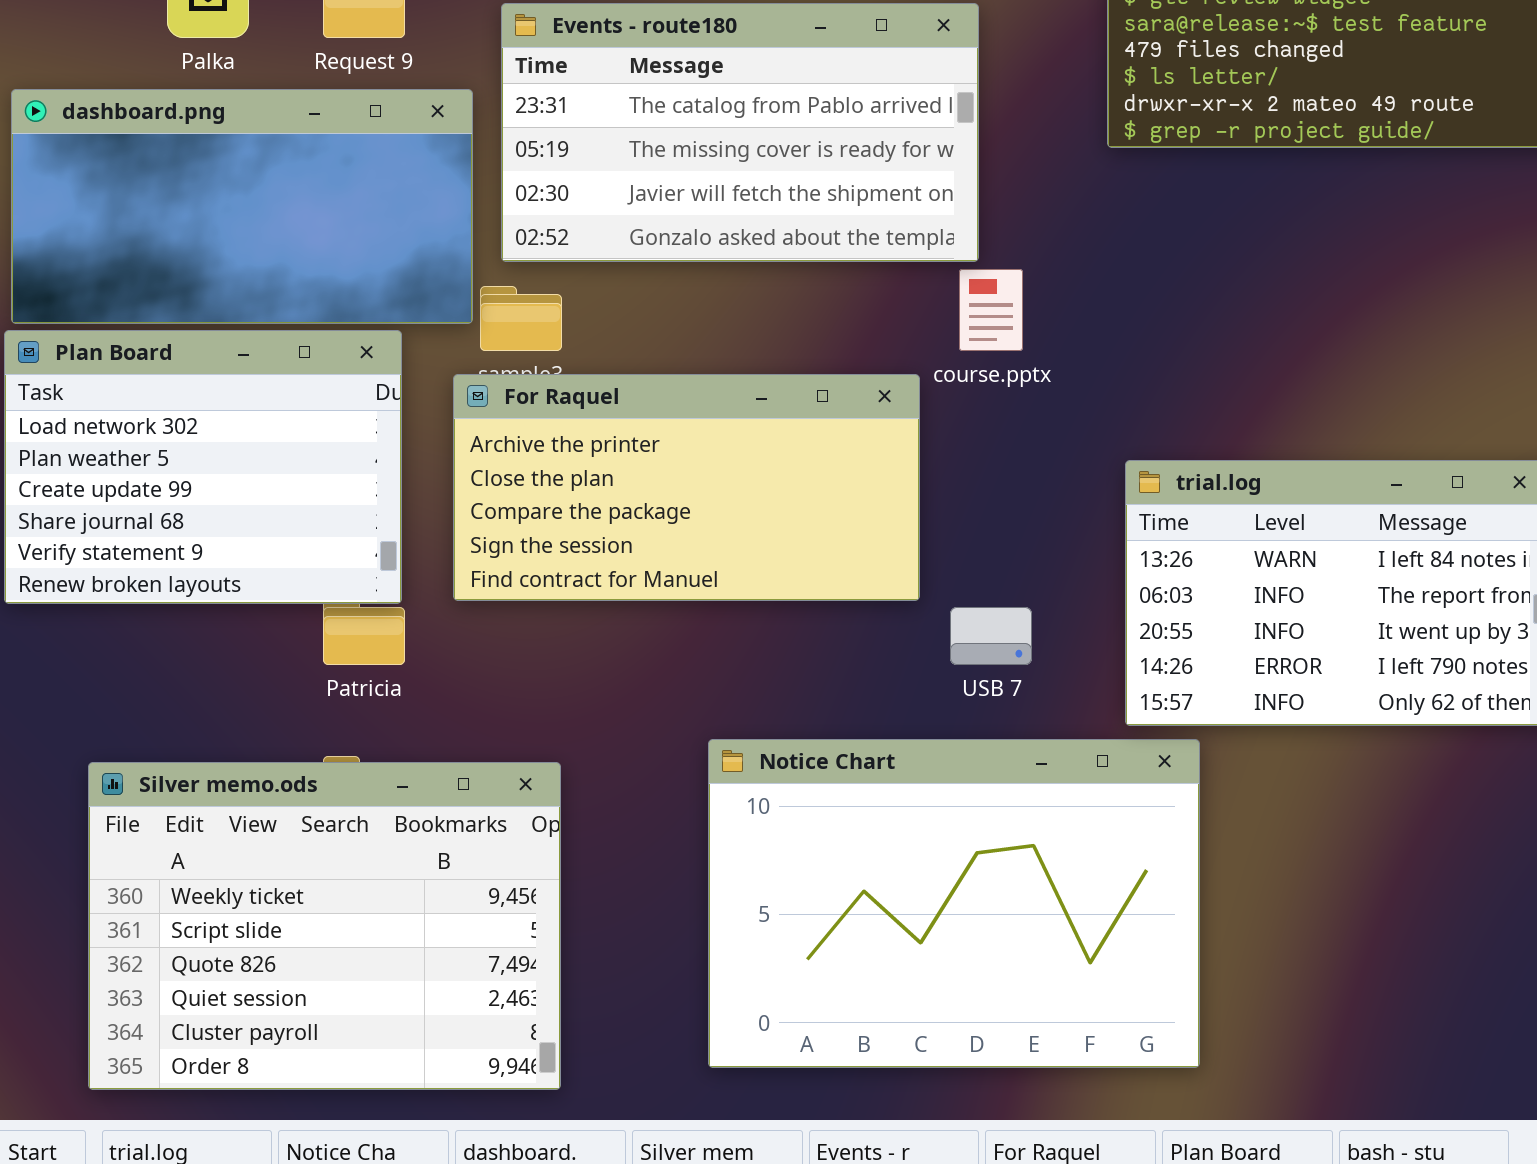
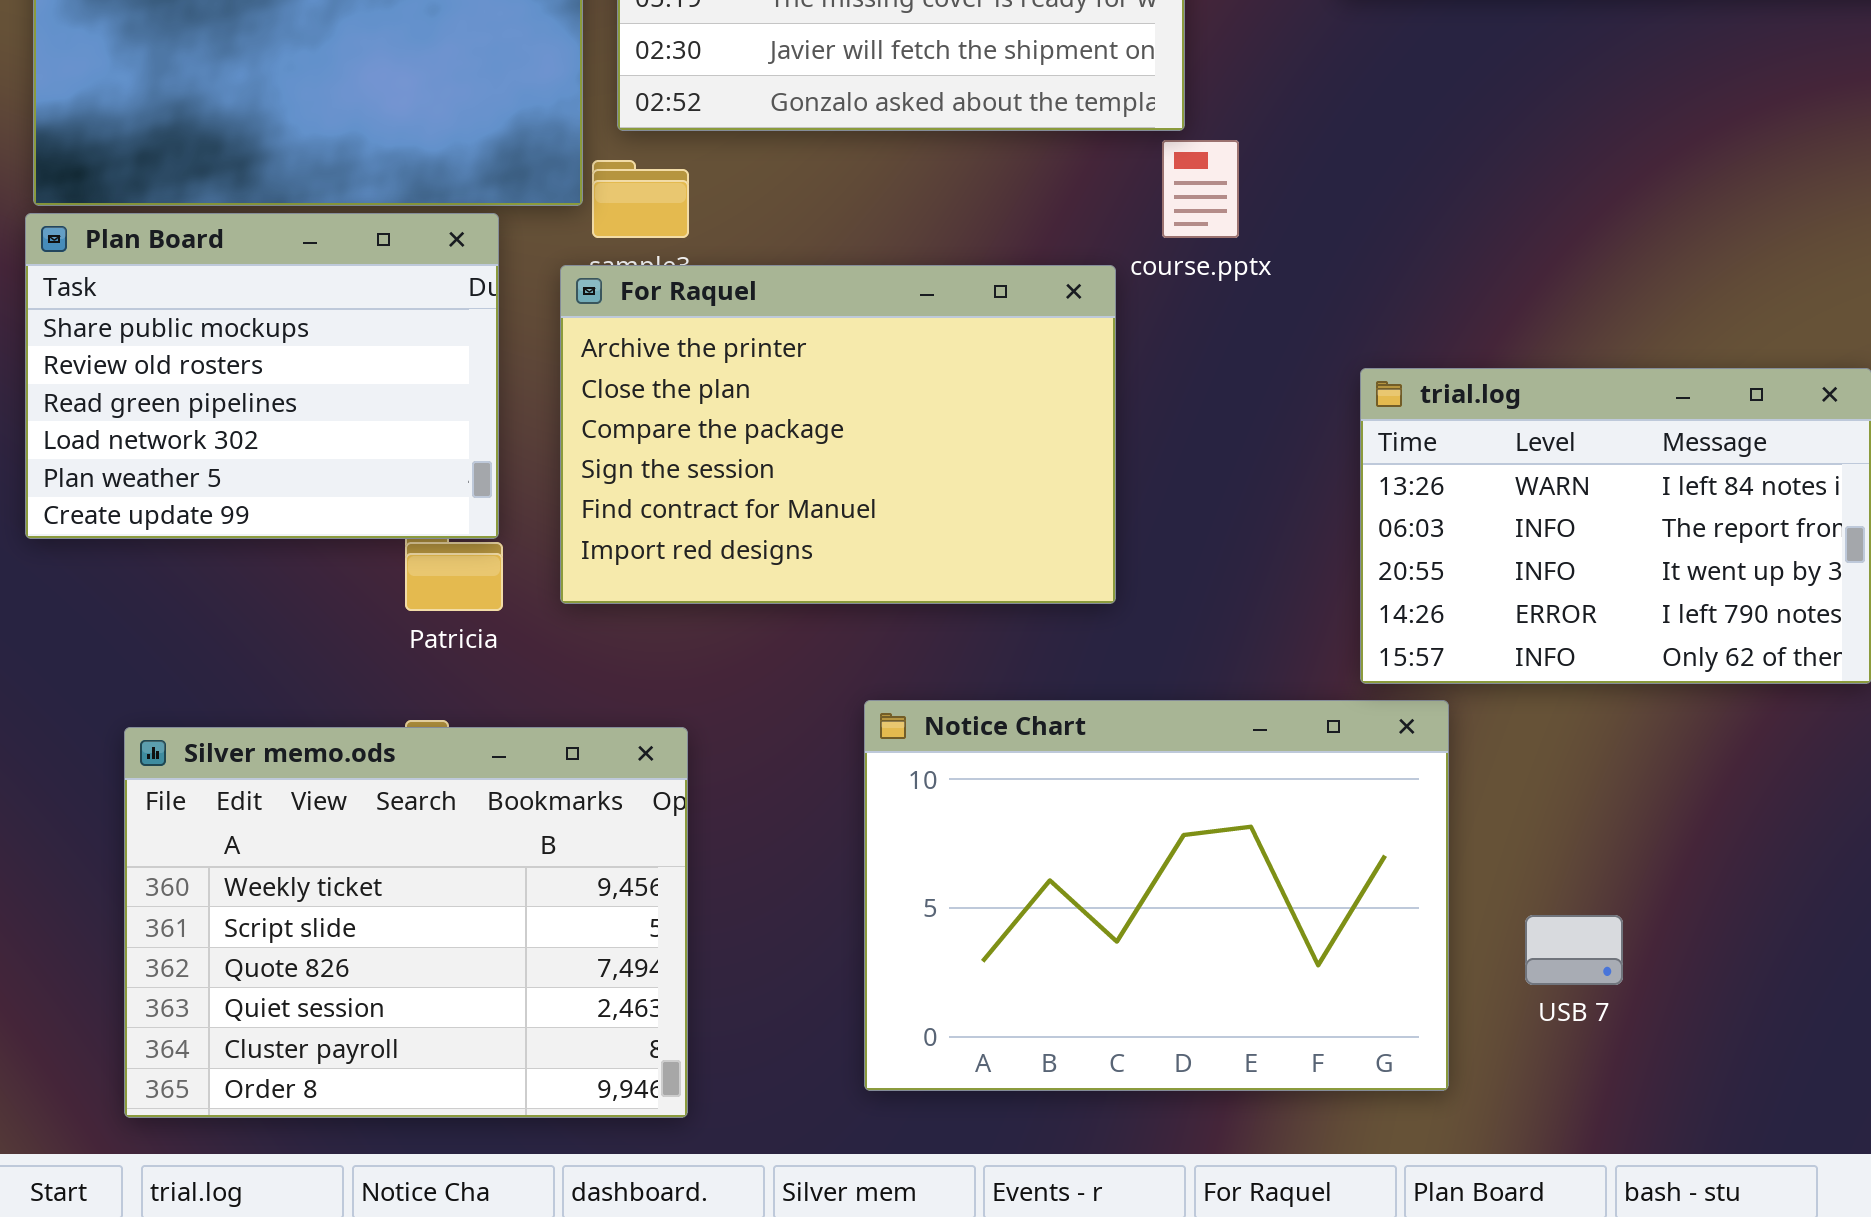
Plan Board: [4,330,402,604] -> [25,213,499,539], scrolled up 3 rows
For Raquel: [453,374,920,601] -> [560,265,1116,604], resized
USB 7: [950,607,1032,665] -> [1525,915,1623,985], moved

